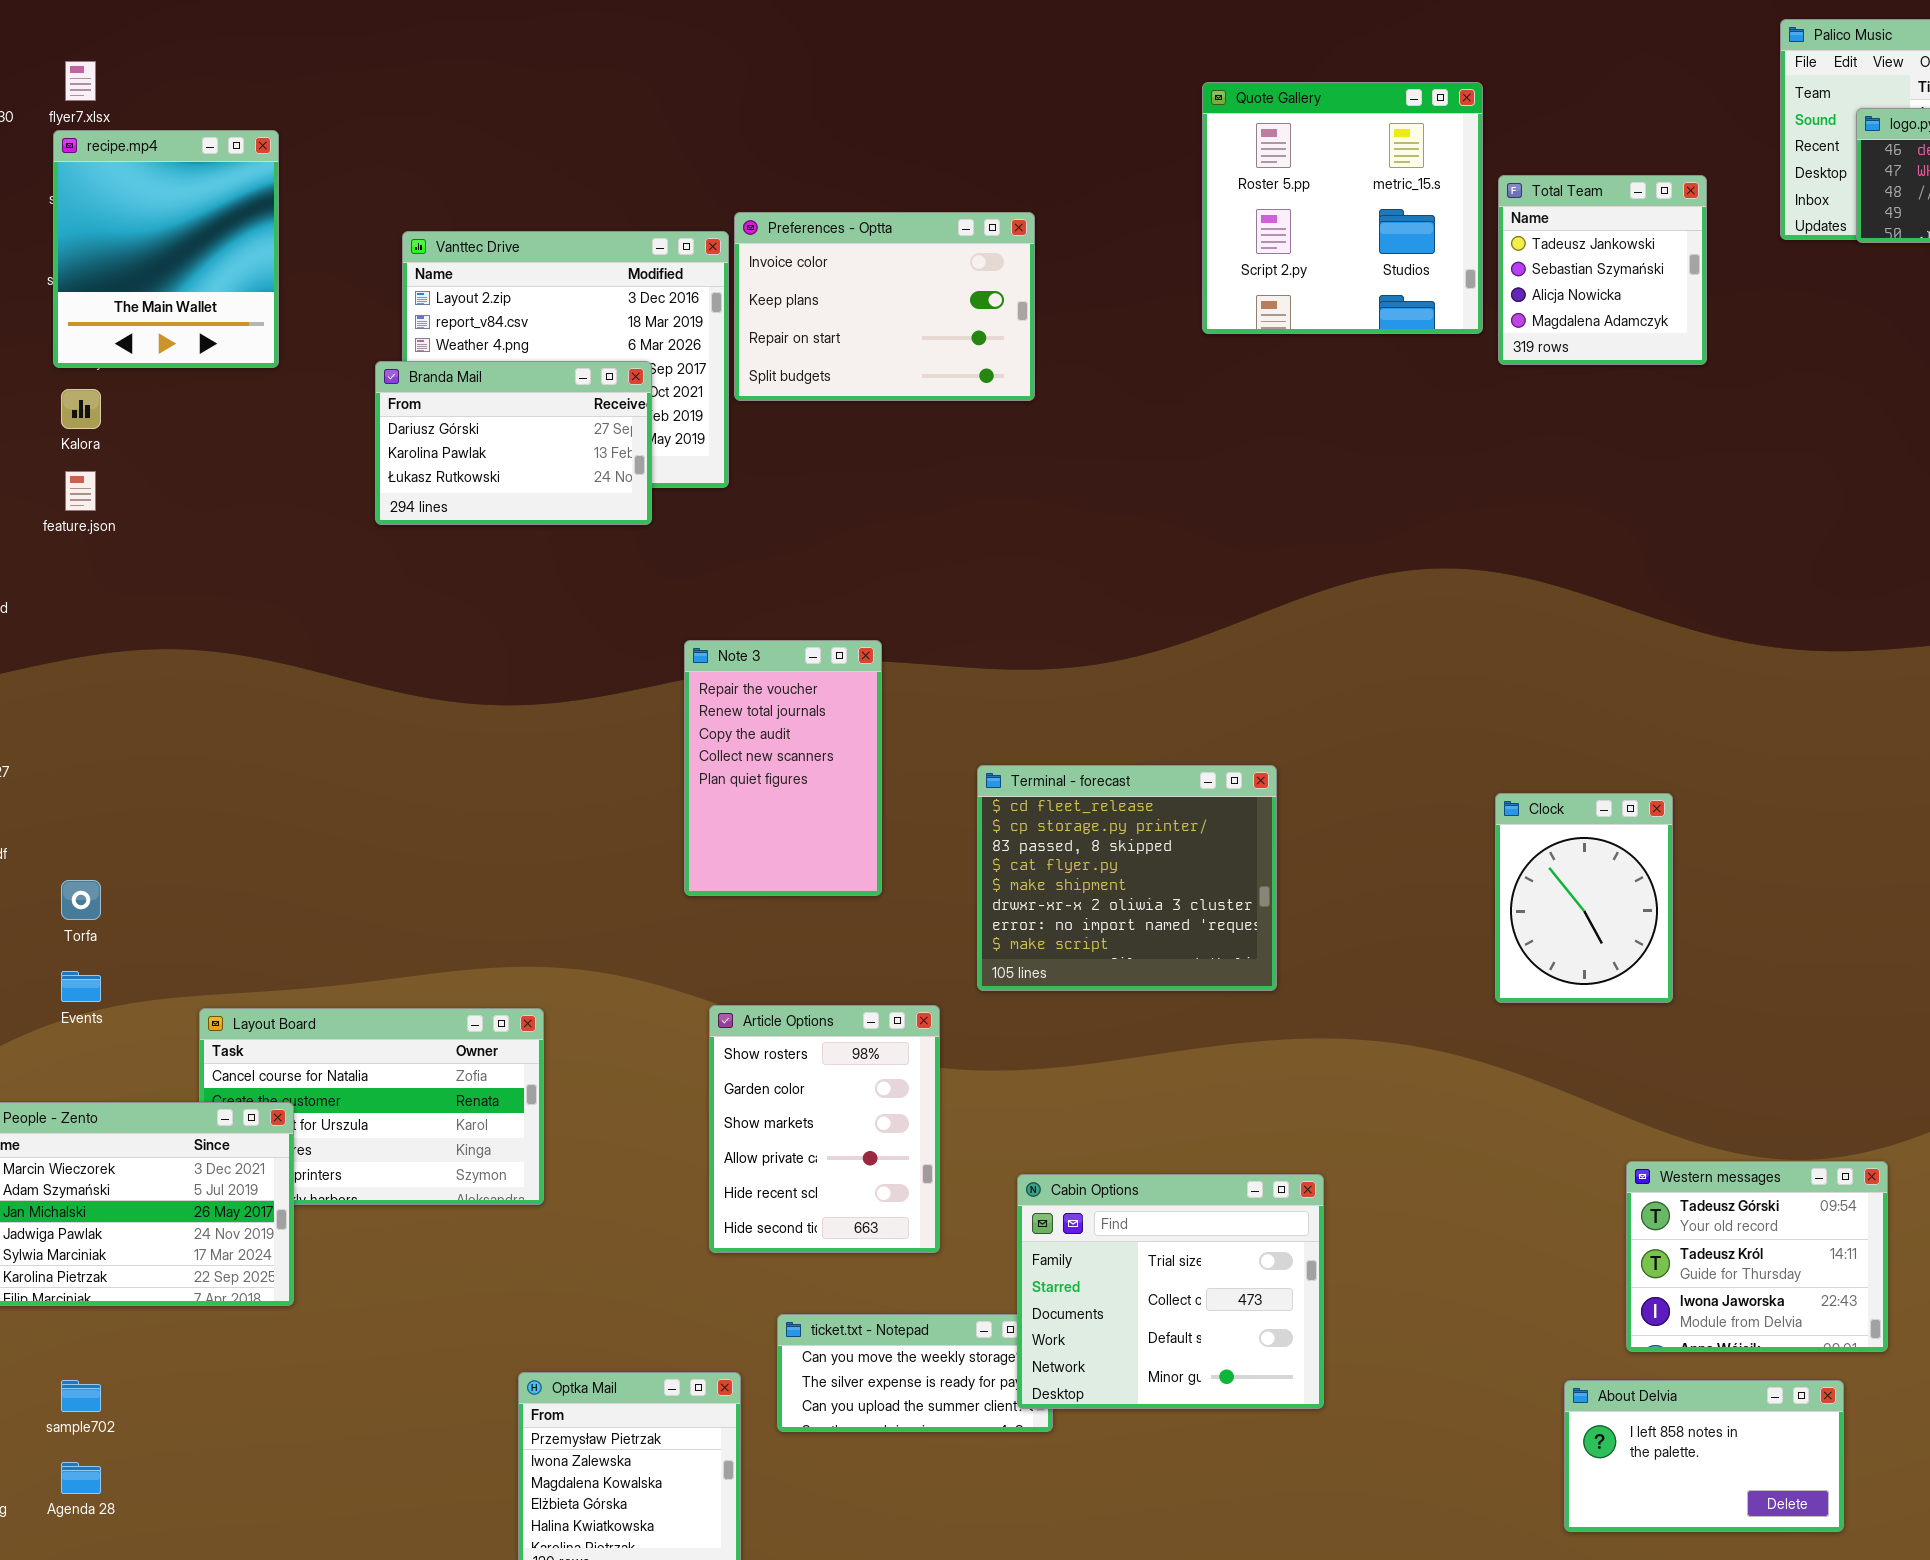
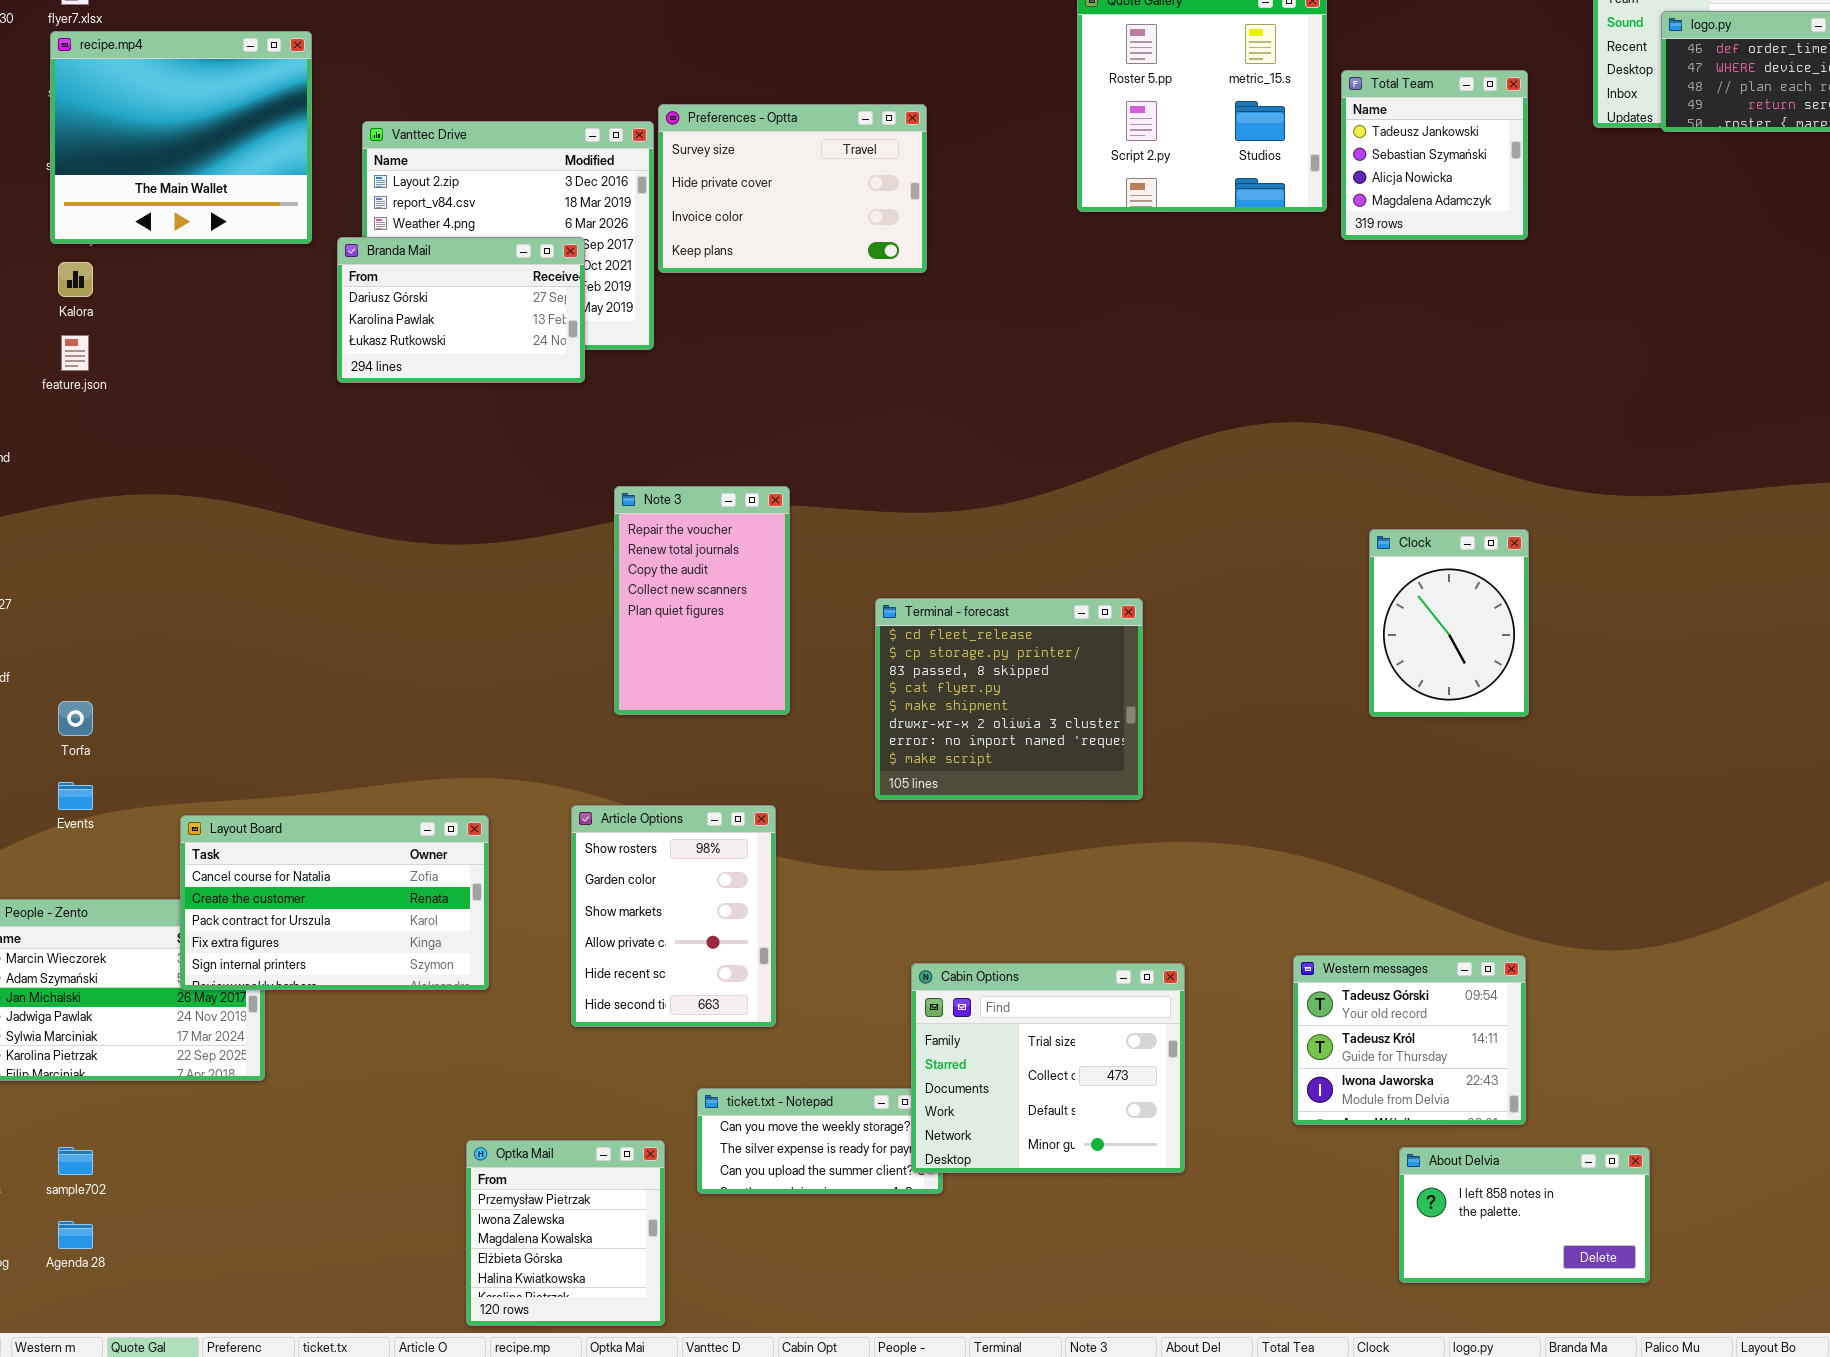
recipe.mp4: [53,130,279,368] -> [50,31,312,244], resized
Preferences - Optta: [734,212,1035,401] -> [658,104,927,273], scrolled up 2 rows
Clock: [1495,793,1673,1003] -> [1369,529,1529,717], moved
Article Options: [709,1005,940,1253] -> [571,805,776,1027], moved
Layout Board: [199,1008,544,1205] -> [180,815,489,990], raised
Western messages: [1626,1161,1888,1352] -> [1293,955,1526,1125], moved

